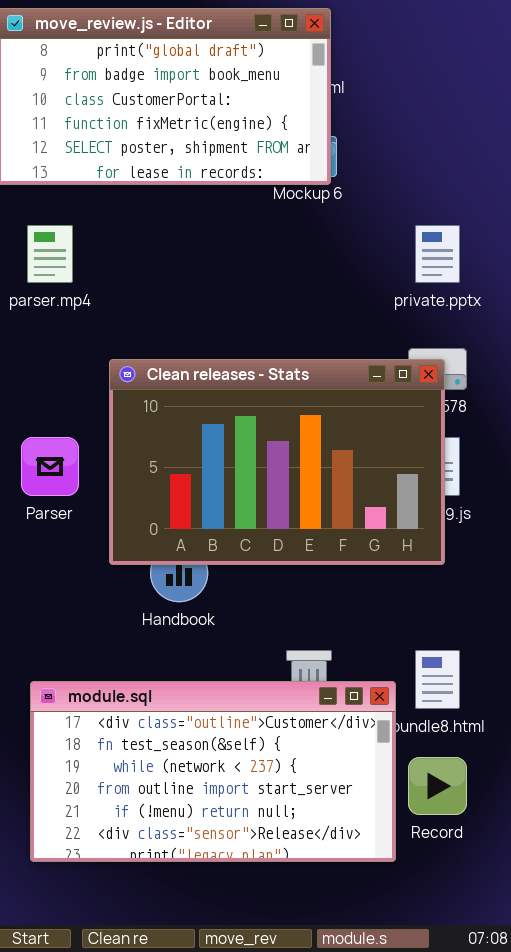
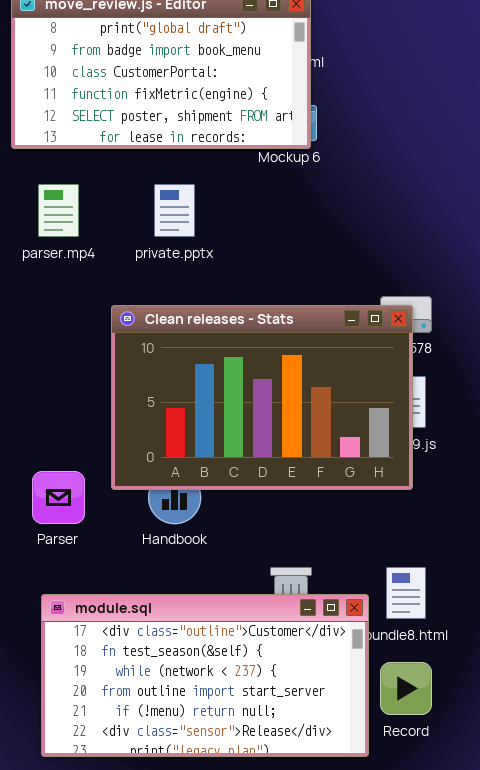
private.pptx: [415,225,460,283] -> [154,184,195,237], moved
Parser: [21,437,79,496] -> [32,471,85,524], moved

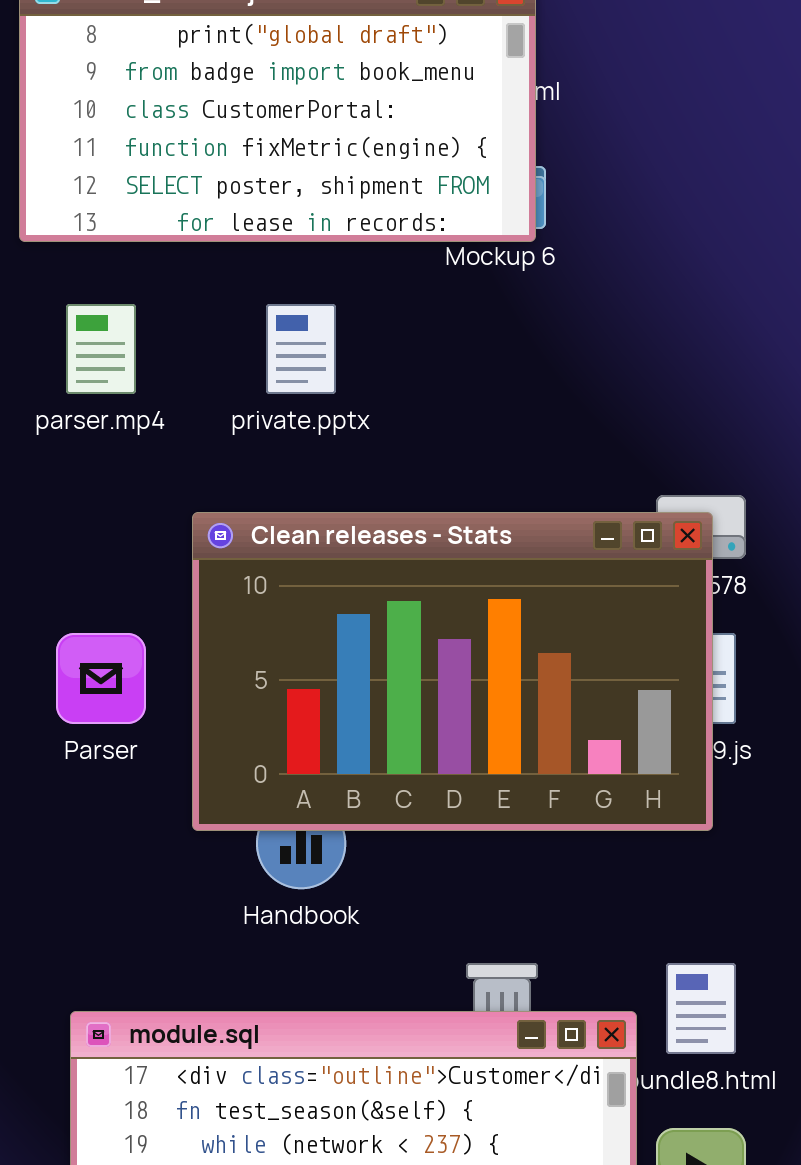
Parser: [32,471,85,524] -> [56,633,146,724], moved

